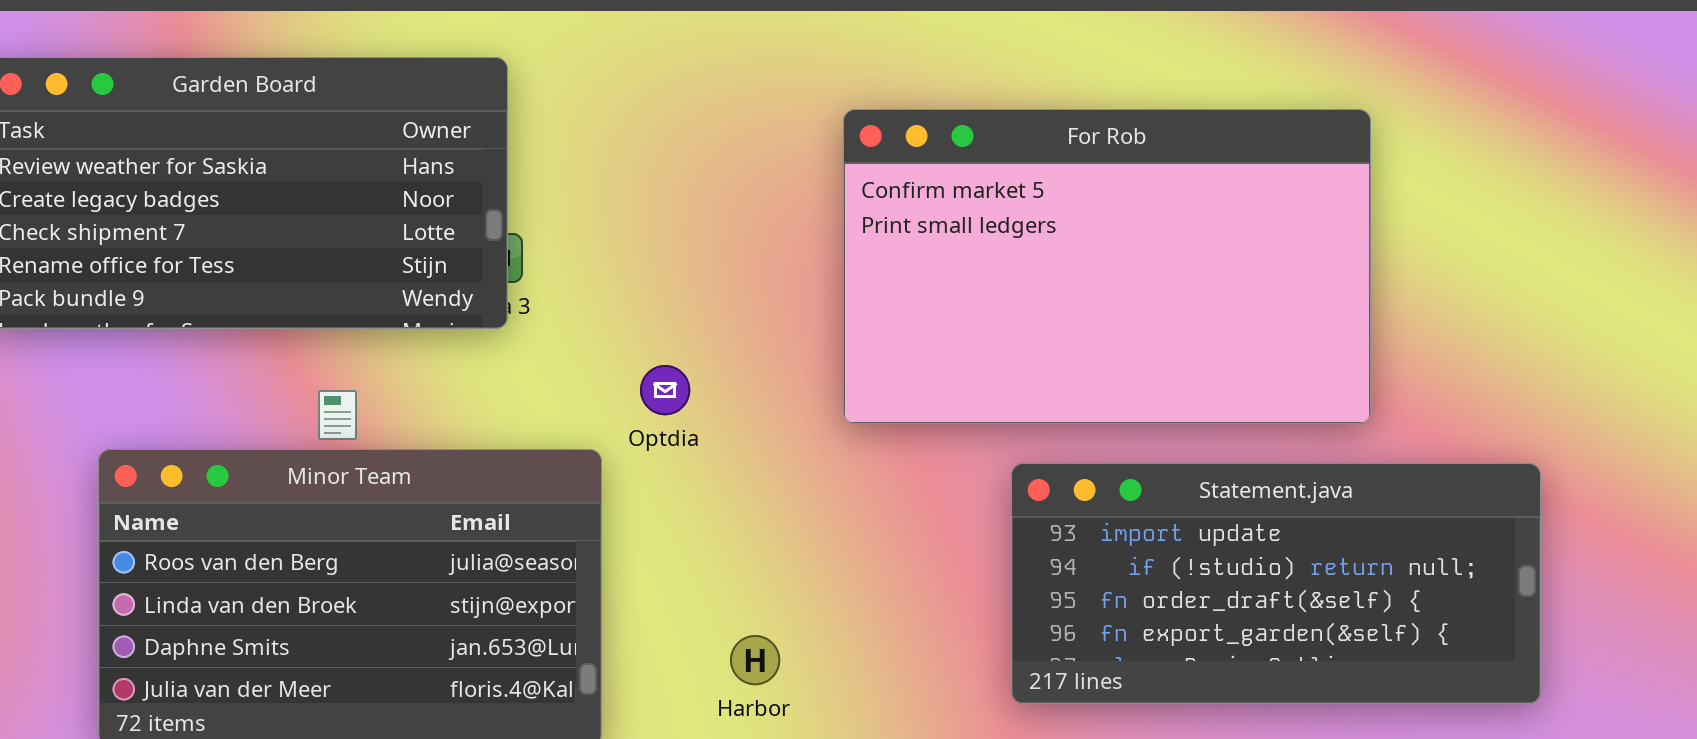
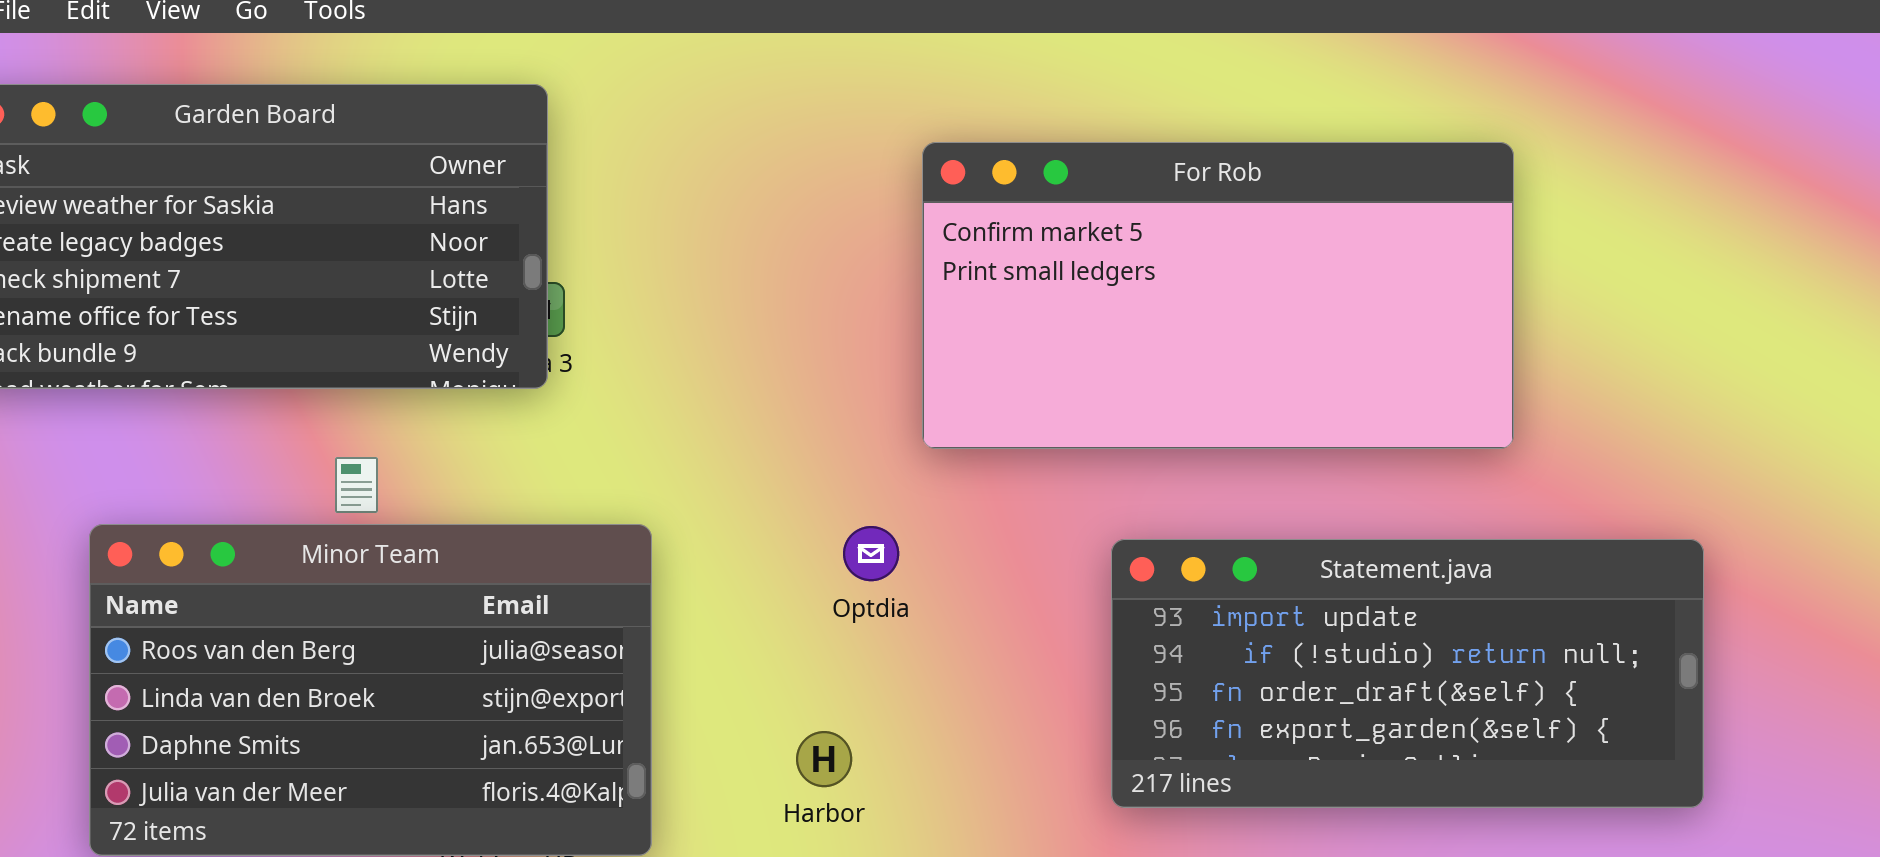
For Rob: [843,109,1371,424] -> [922,142,1514,449], resized
Optdia: [640,365,690,415] -> [843,526,899,581], moved

